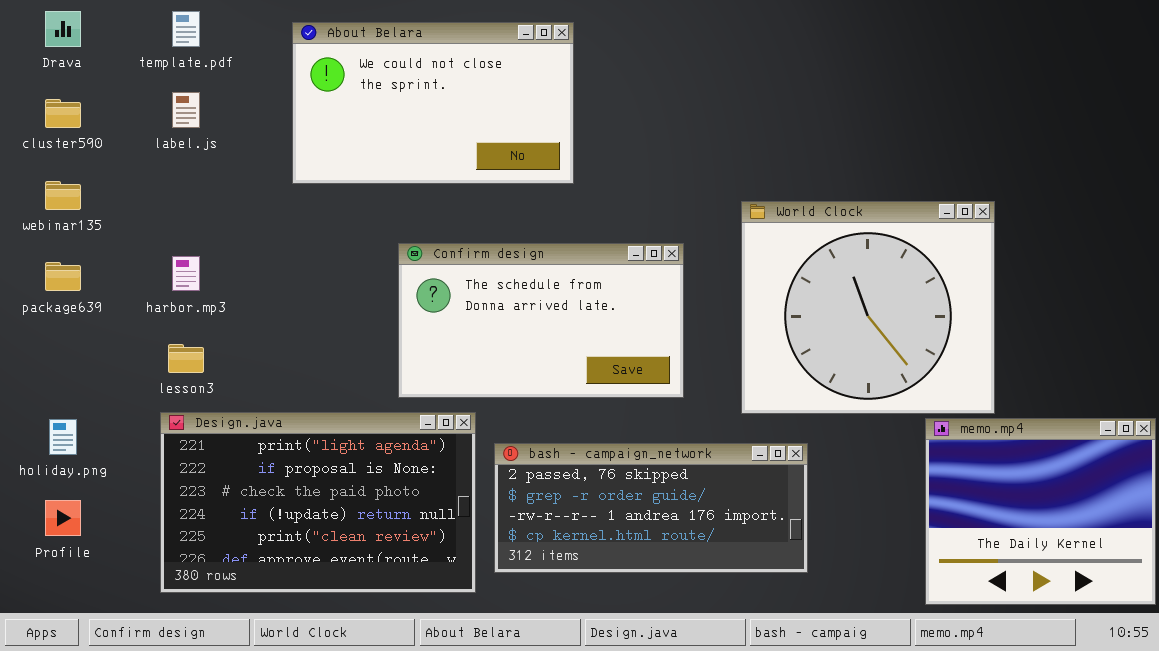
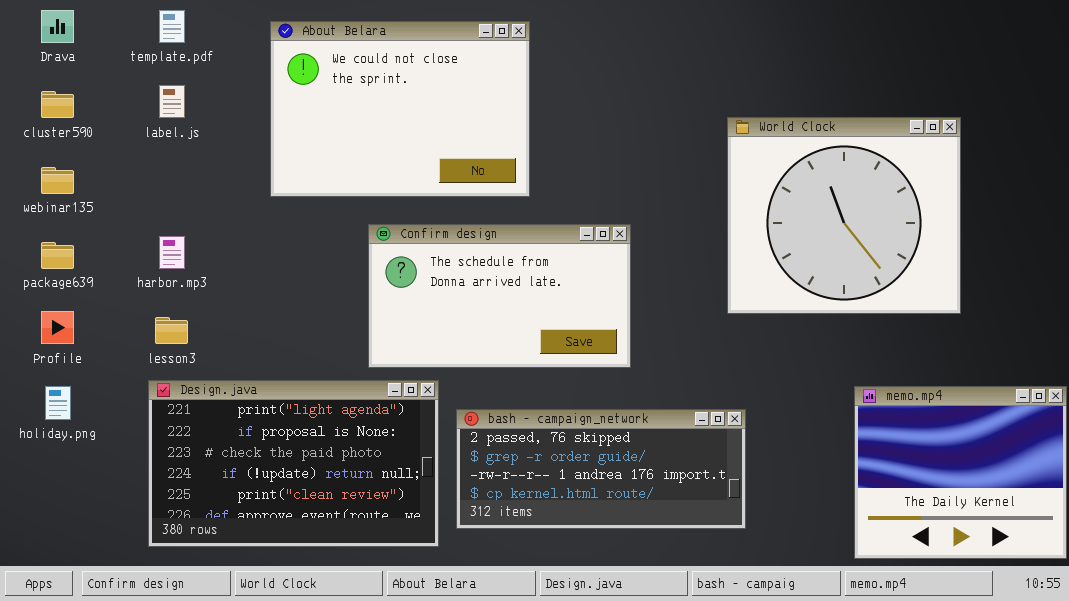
About Belara: [292,22,574,184] -> [270,21,530,197], resized
World Clock: [741,201,995,414] -> [727,117,961,314], moved
Profile: [45,500,81,536] -> [41,311,74,344], moved

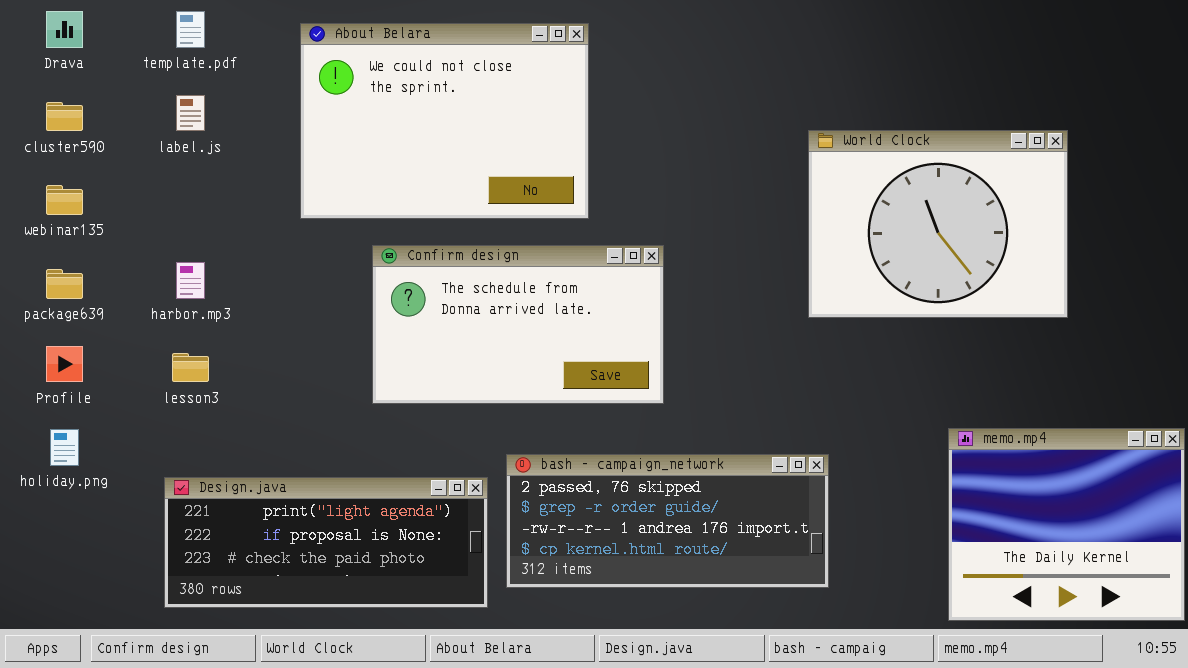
World Clock: [727,117,961,314] -> [808,130,1068,318], resized
Confirm design: [368,224,631,368] -> [372,245,664,404], moved
Design.java: [148,380,439,547] -> [164,477,488,608], resized

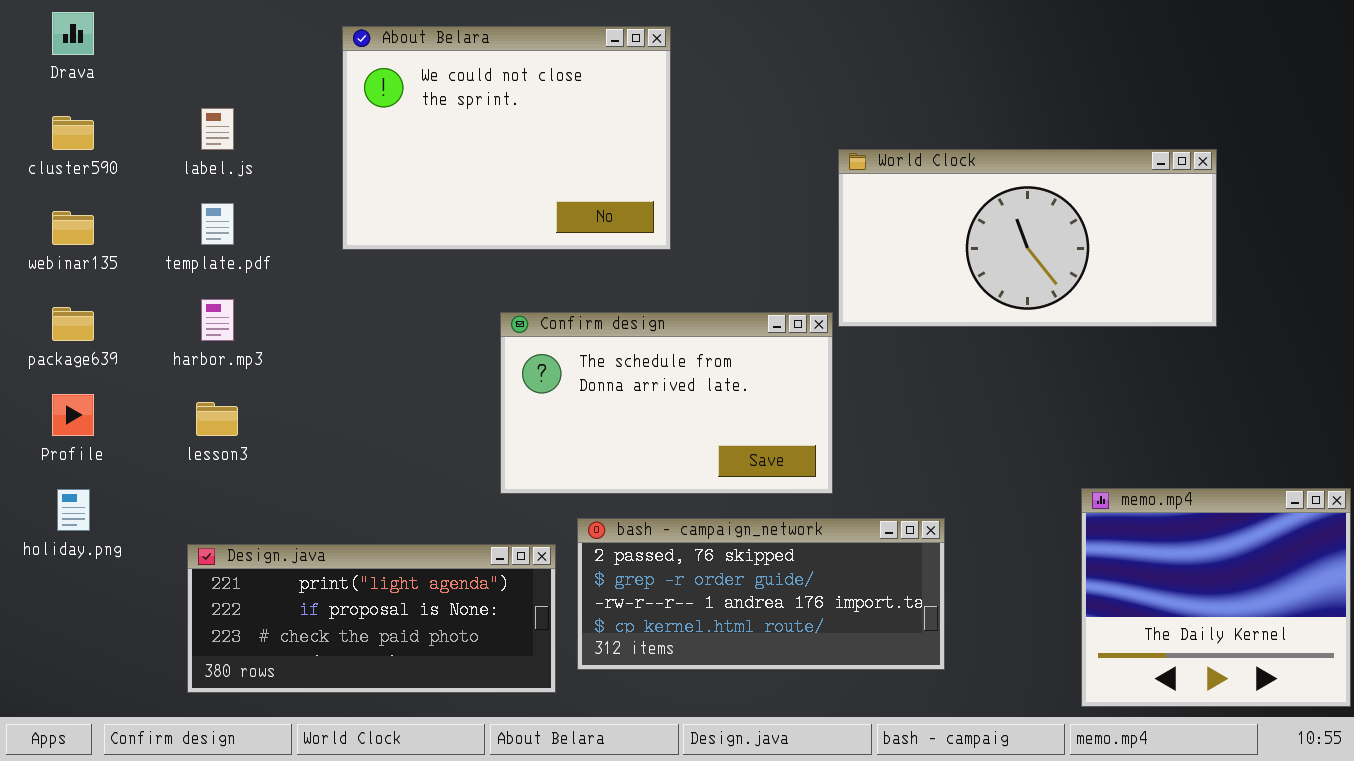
template.pdf: [176,11,205,48] -> [201,203,234,245], moved
World Clock: [808,130,1068,318] -> [838,149,1217,327], resized
Confirm design: [372,245,664,404] -> [500,312,833,494], moved

